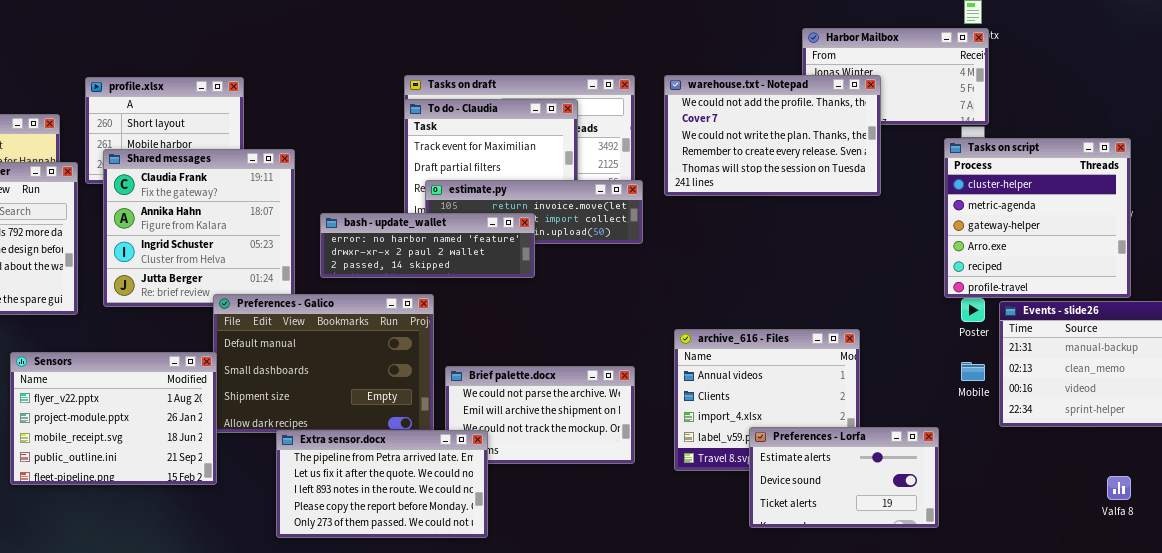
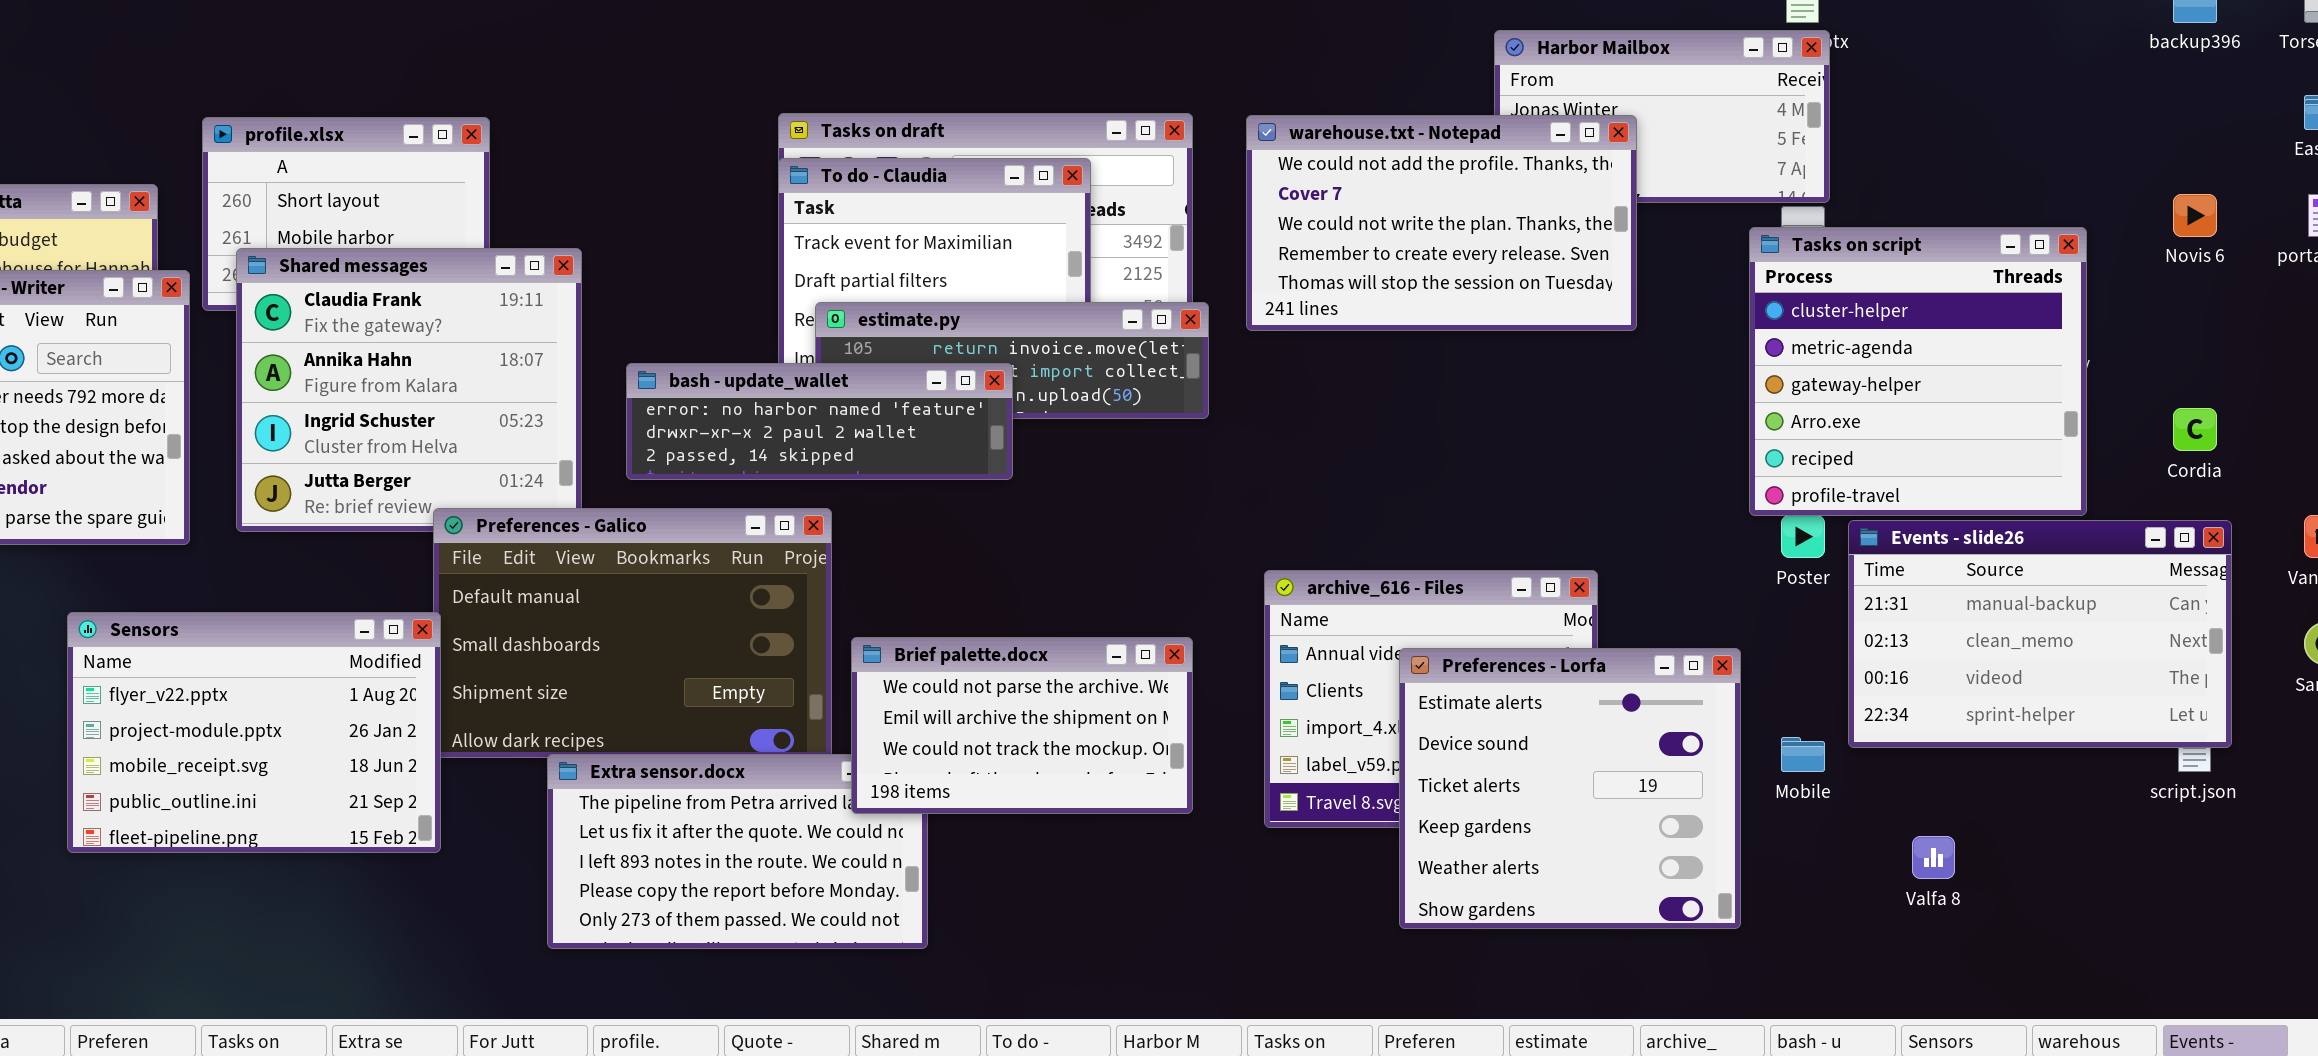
Mobile: [961,362,985,381] -> [1781,737,1825,772], moved
Brief palette.docx: [445,366,635,464] -> [851,637,1193,814], raised
Preferences - Lorfa: [749,427,939,528] -> [1399,648,1741,929], resized
Valfa 8: [1107,476,1131,500] -> [1912,836,1955,879], moved

